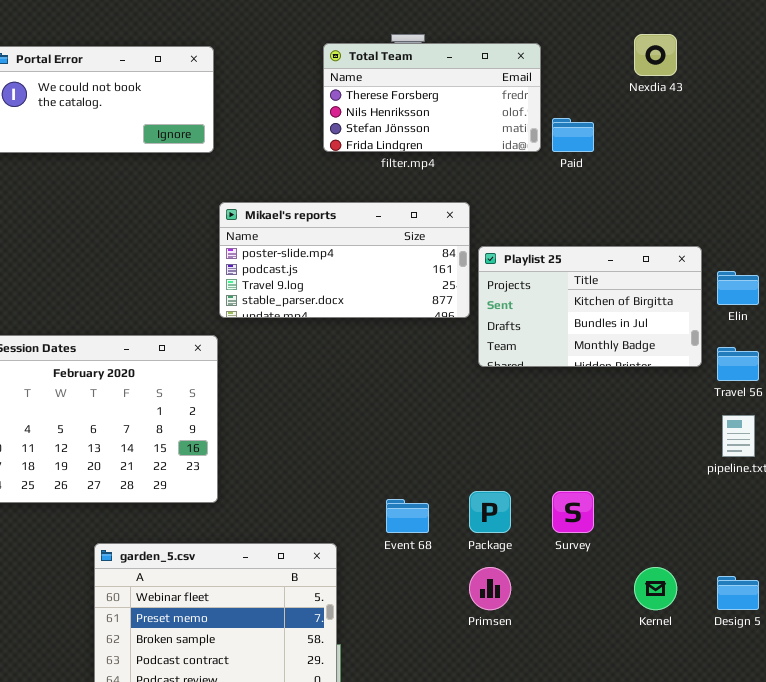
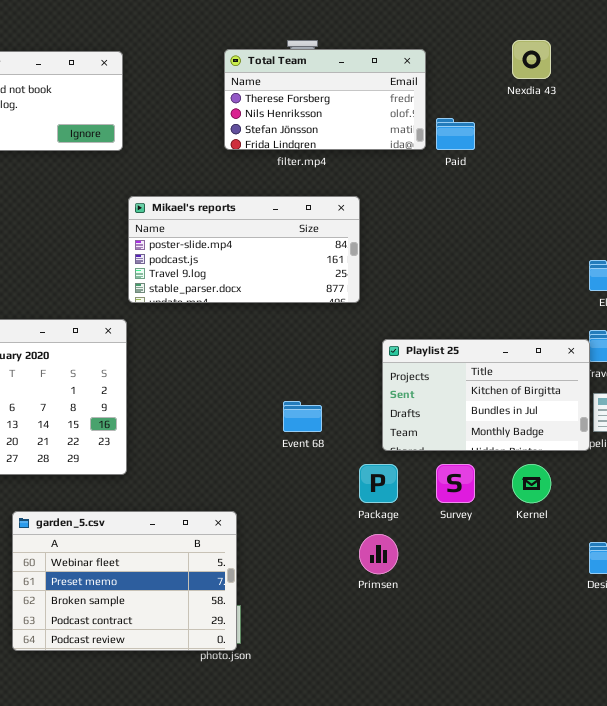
Playlist 25: [478,246,702,367] -> [382,339,590,451], moved
Event 68: [386,499,429,533] -> [283,401,322,432], moved
Kernel: [634,567,677,610] -> [512,464,551,503], moved

